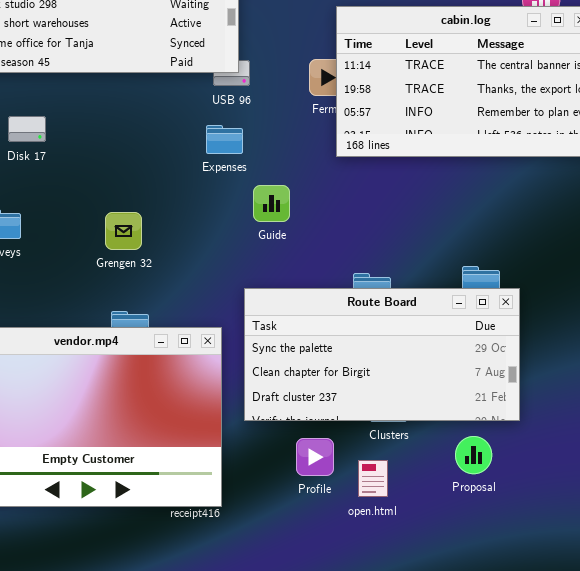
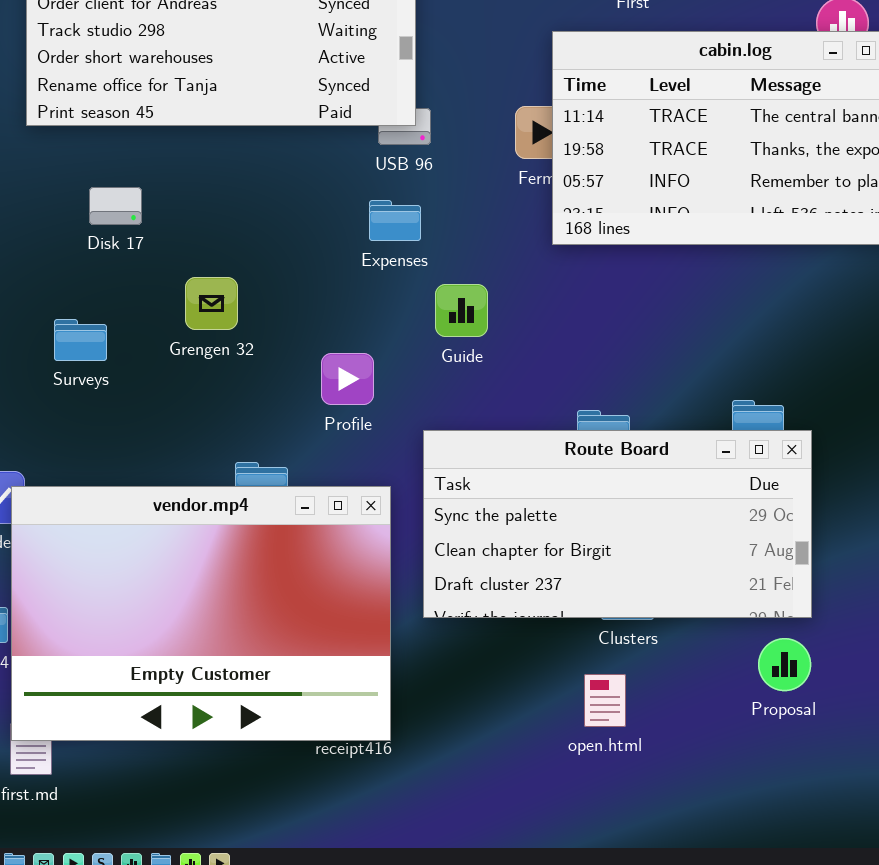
Grengen 32: [105,212,142,250] -> [185,277,238,330], moved
Proposal: [455,436,492,474] -> [758,638,811,691], moved
Profile: [296,438,334,476] -> [321,353,374,405], moved

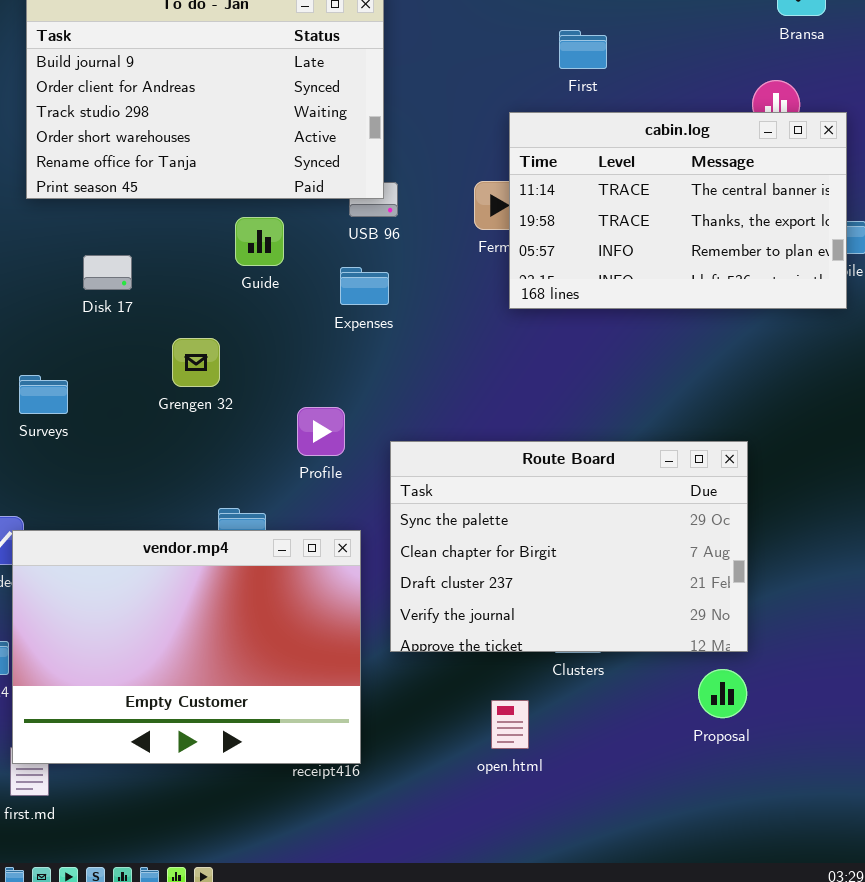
Guide: [435,284,488,337] -> [235,217,284,266], moved
Surveys: [54,319,107,361] -> [19,375,68,414], moved
Route Board: [423,430,812,618] -> [390,441,748,652], resized
open.html: [584,674,626,727] -> [491,700,529,749], moved

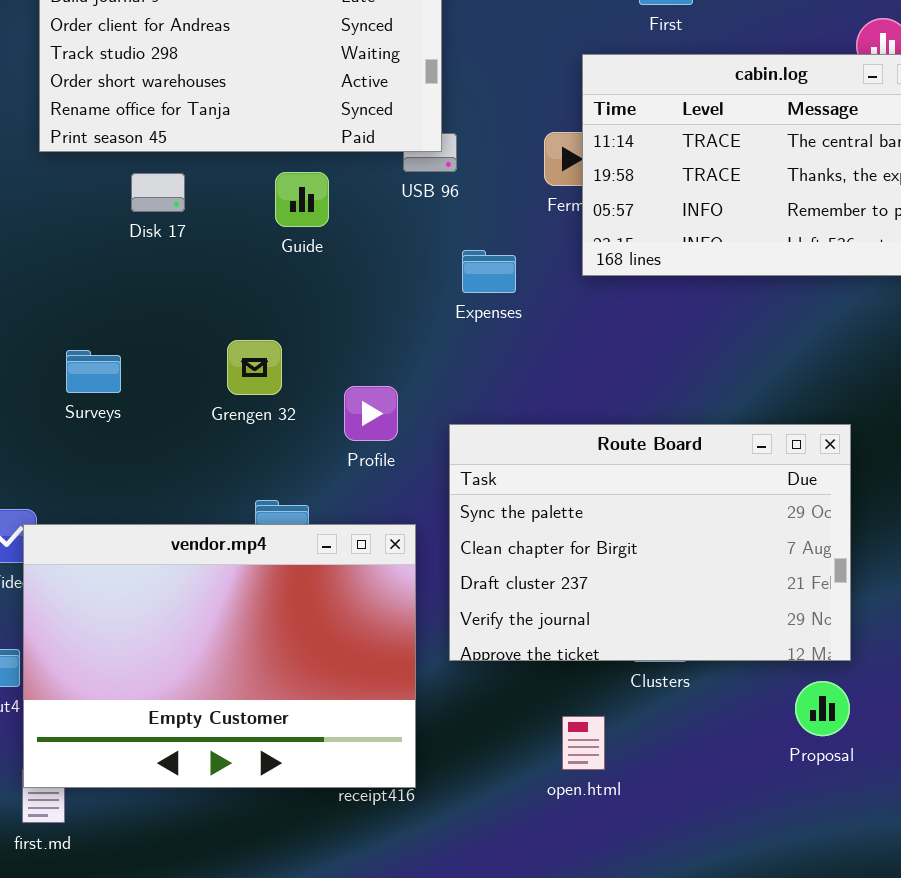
Disk 17: [83,255,132,290] -> [131,173,185,212], moved
Expenses: [340,267,389,305] -> [462,250,516,293], moved
Grengen 32: [172,338,220,387] -> [227,340,282,395], moved
Surveys: [19,375,68,414] -> [66,350,121,393], moved

